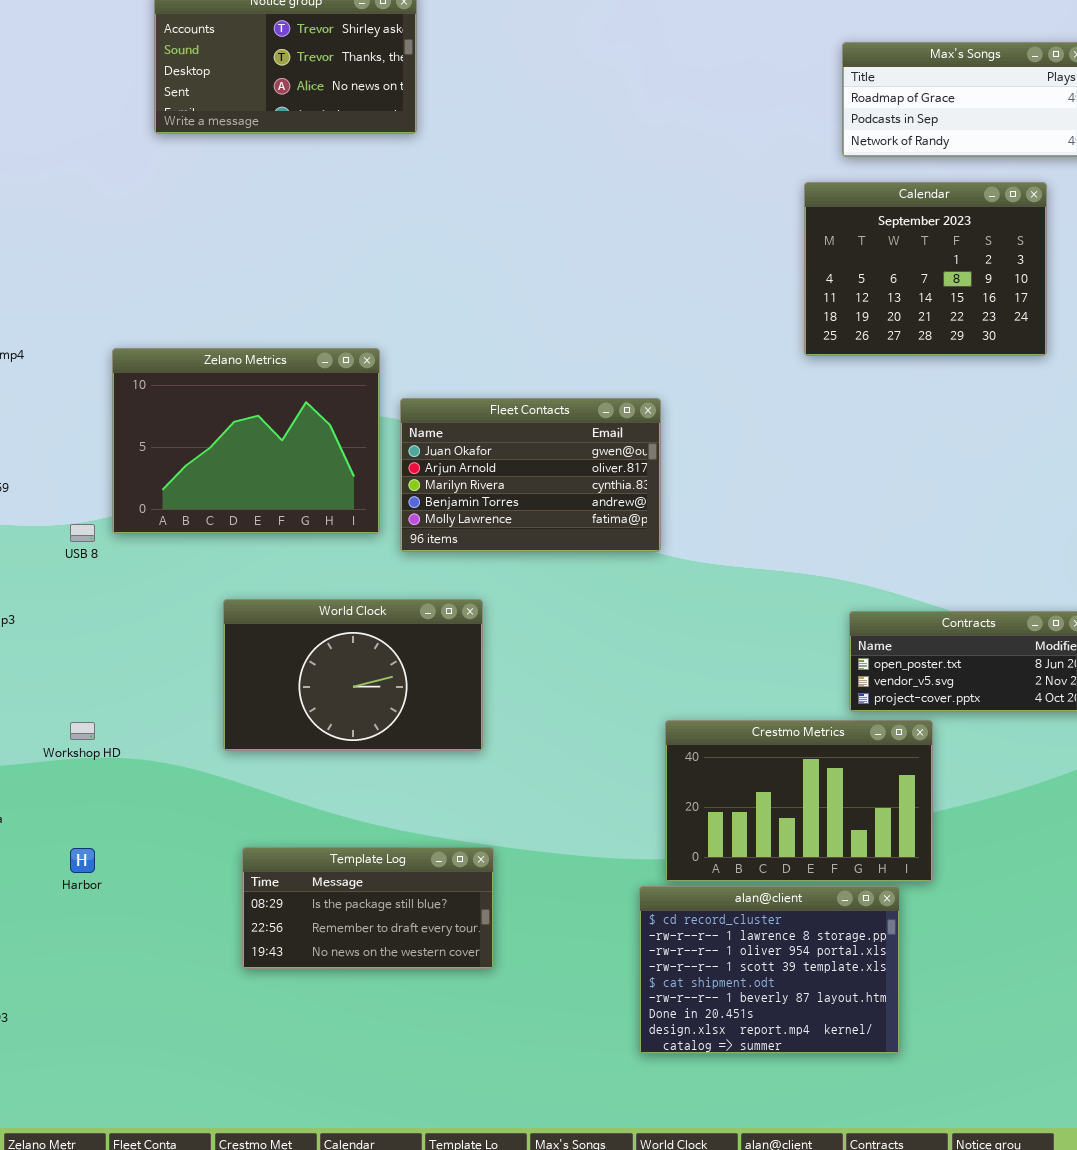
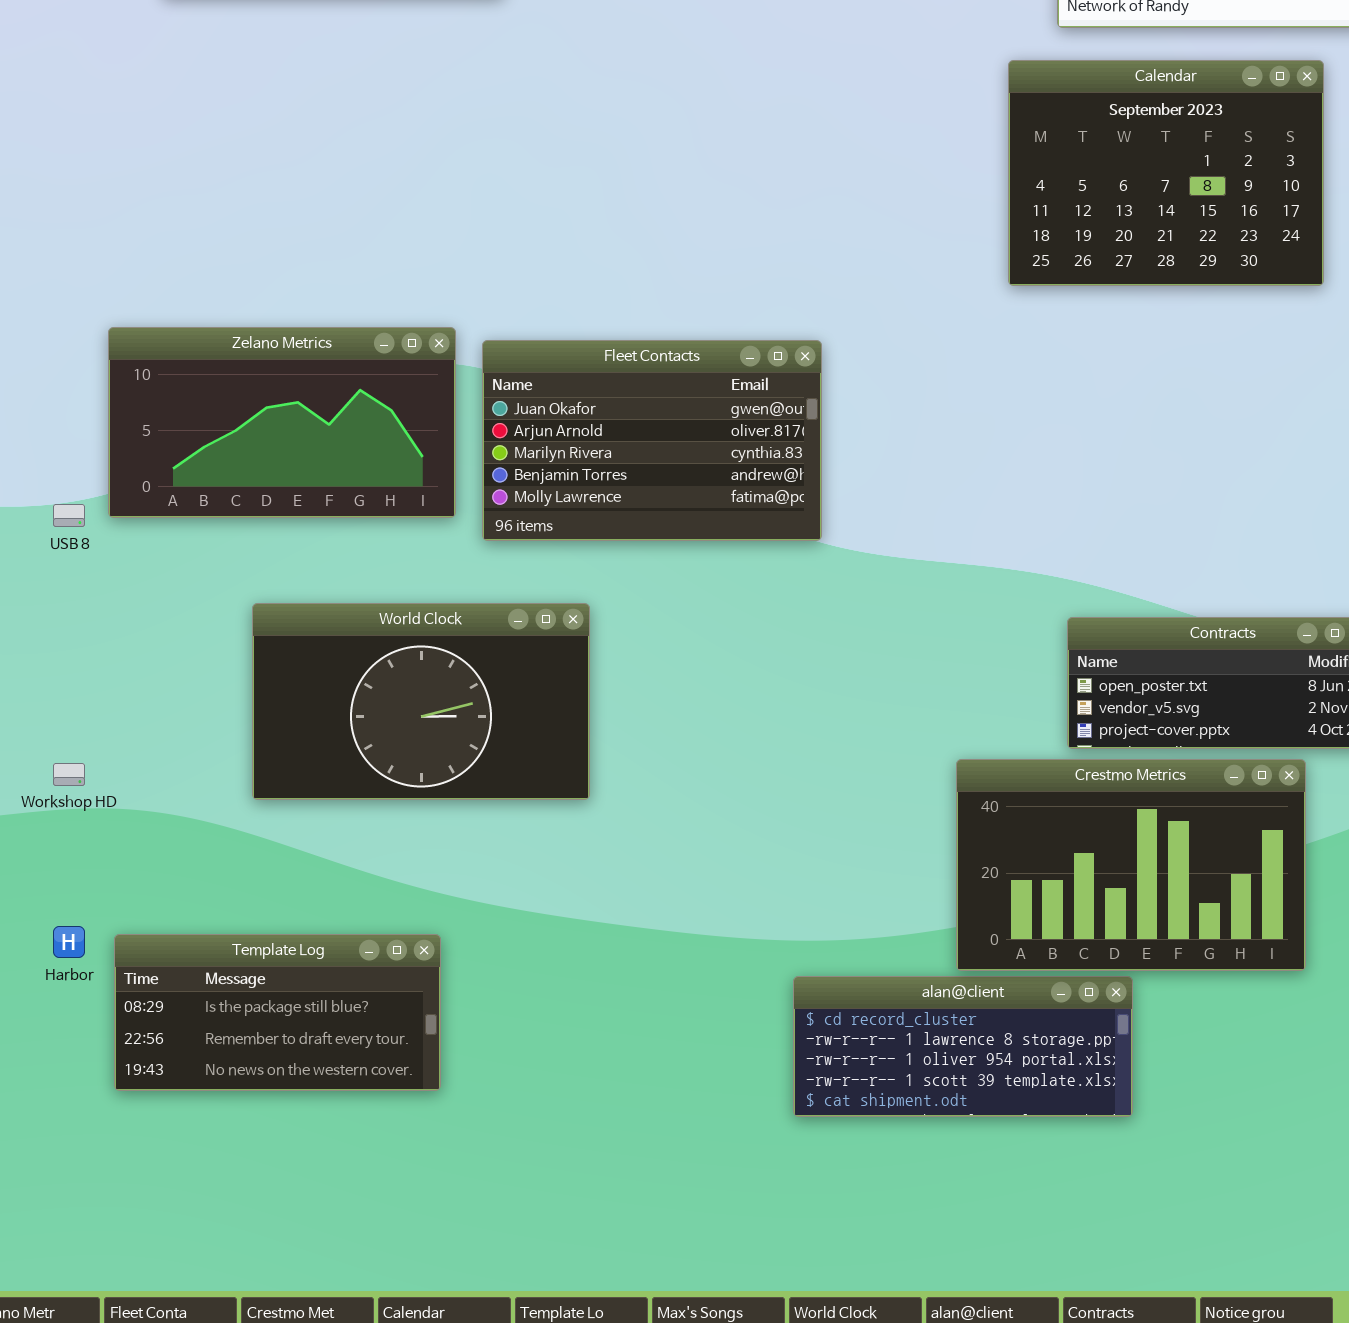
Zelano Metrics: [112,348,380,534] -> [108,327,456,518], resized
Crestmo Metrics: [665,720,933,882] -> [956,759,1306,971], moved
Template Log: [242,847,494,969] -> [114,934,441,1091], moved
alan@client: [639,886,900,1054] -> [793,976,1133,1117], resized

